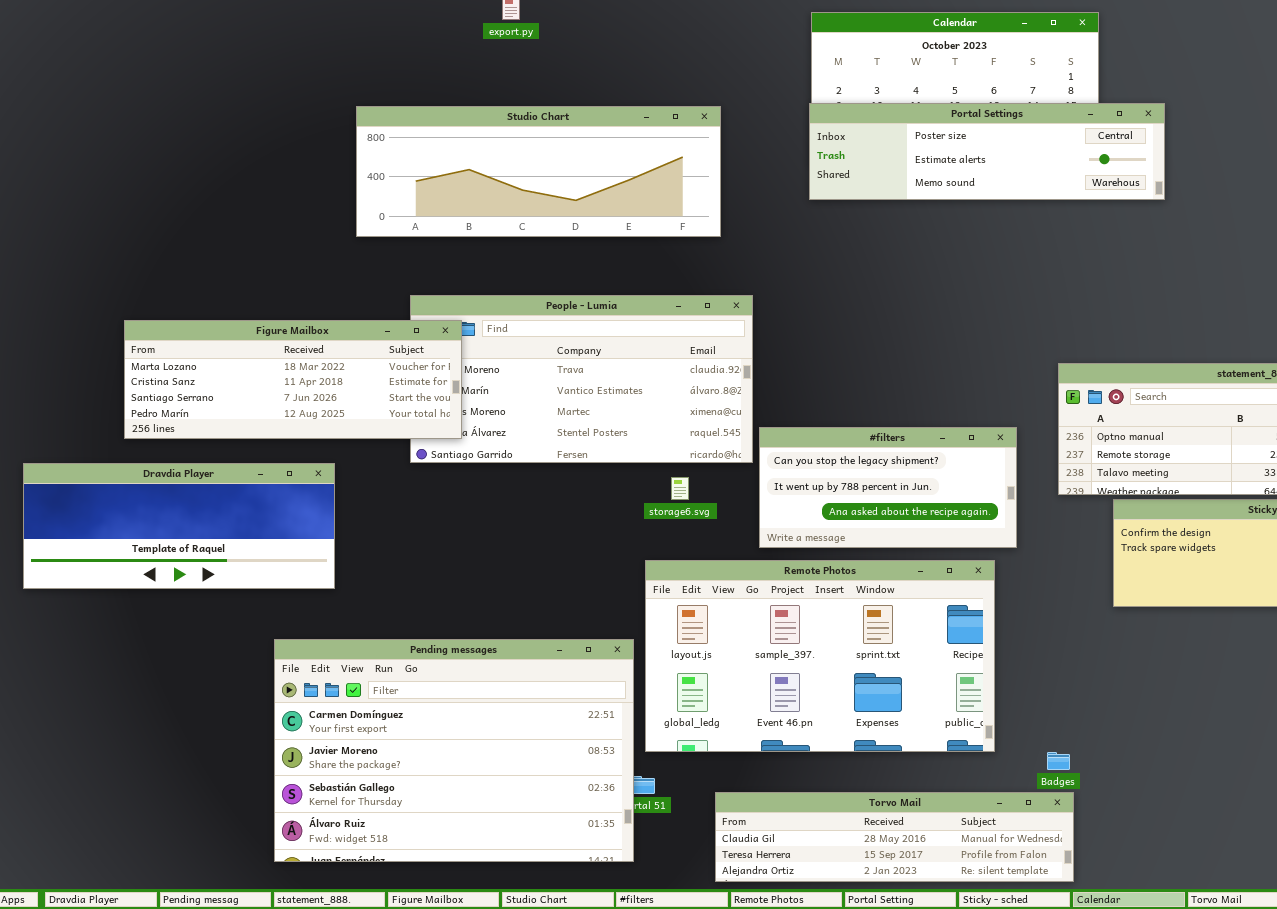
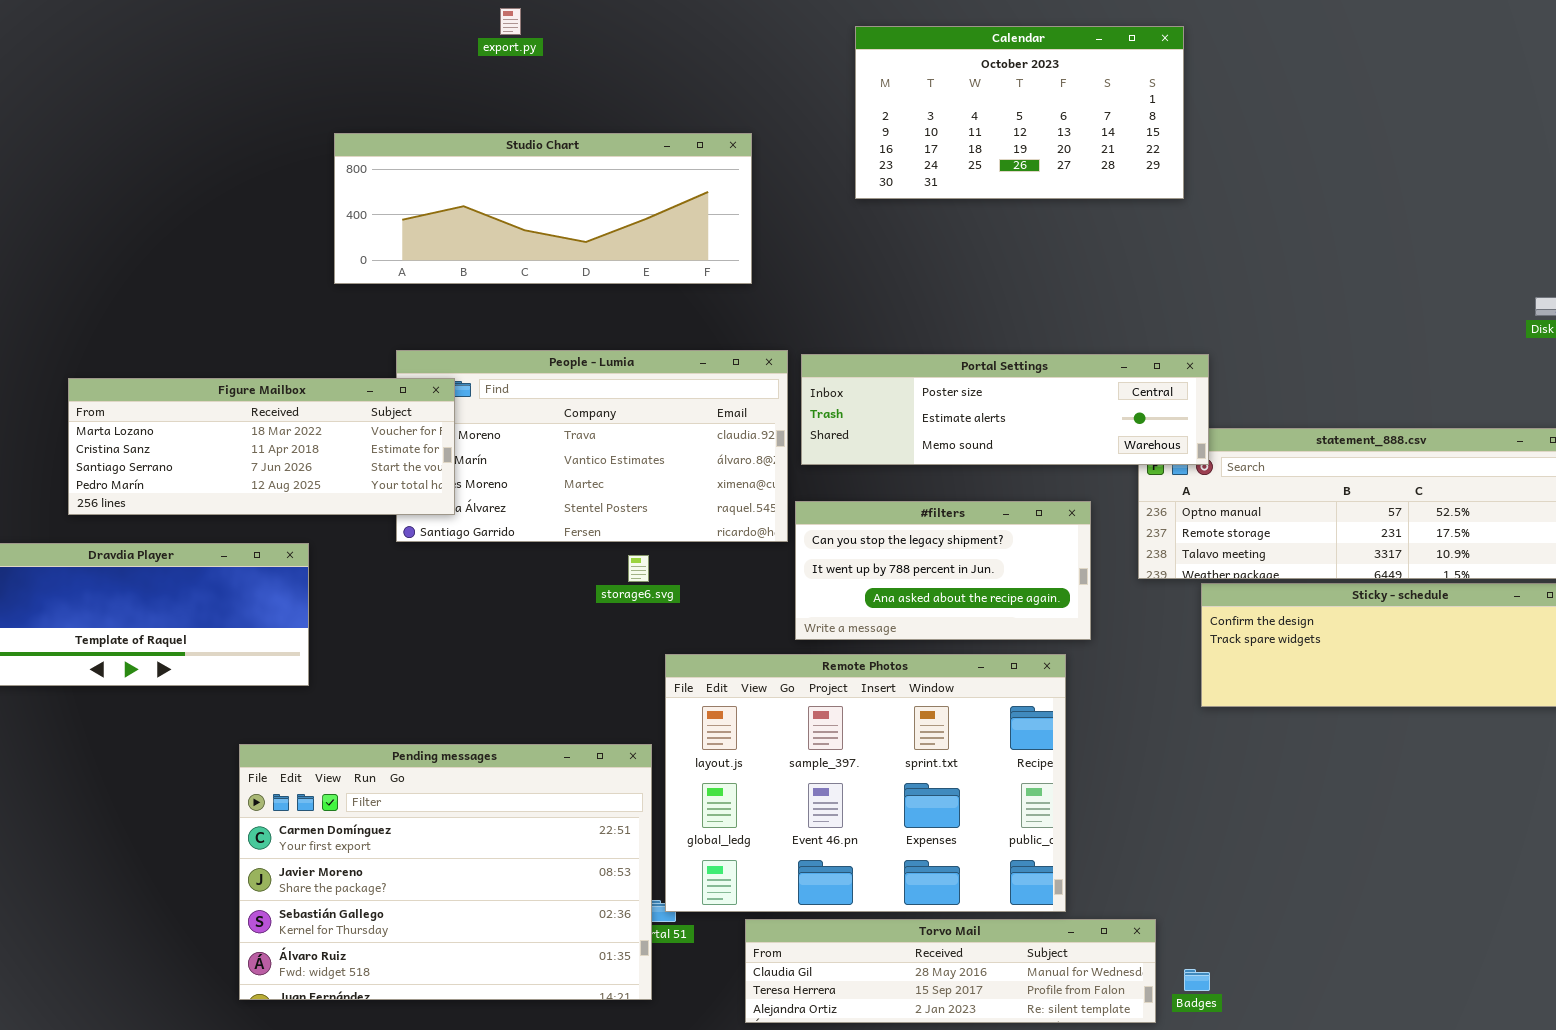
Portal Settings: [809,103,1165,200] -> [801,354,1209,465], moved
storage6.svg: [671,477,689,500] -> [628,555,649,582], moved
Remote Photos: [645,560,995,752] -> [665,654,1066,912], resized
Badges: [1047,752,1070,770] -> [1184,969,1210,991], moved

